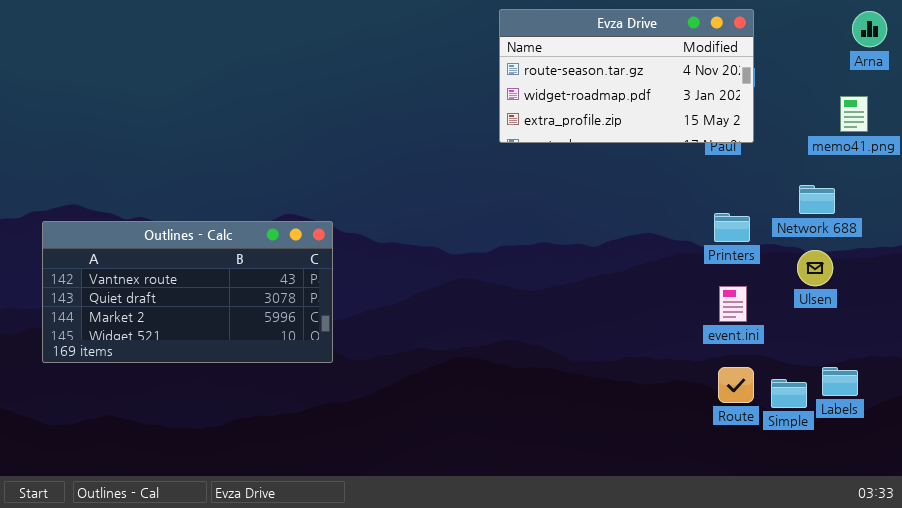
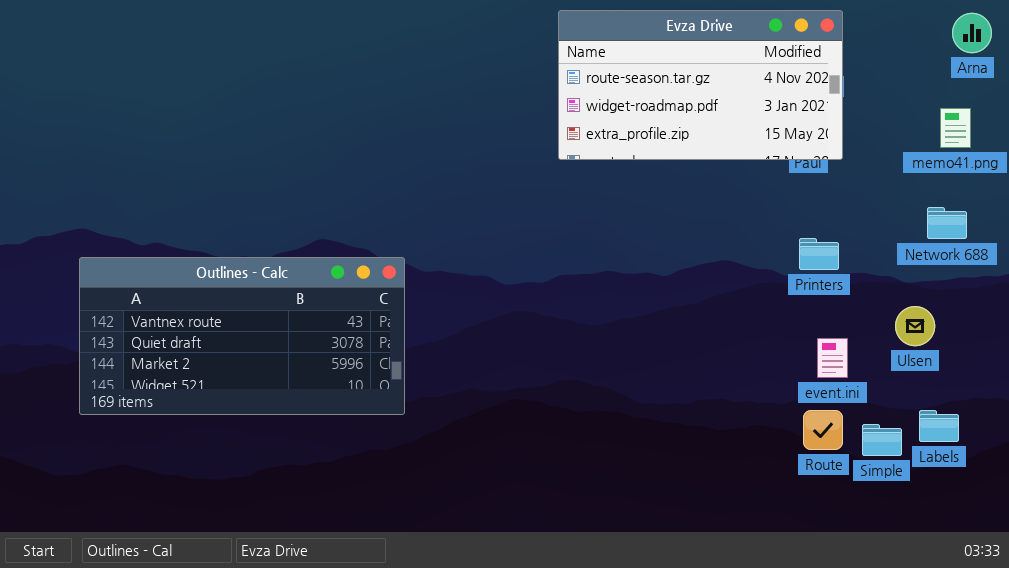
Network 688: [799,185,835,214] -> [927,207,967,239], moved
Outlines - Calc: [42,221,333,363] -> [79,257,405,415], moved
Ulsen: [797,250,833,286] -> [895,306,935,346], moved
event.ini: [719,286,747,322] -> [817,338,848,378], moved

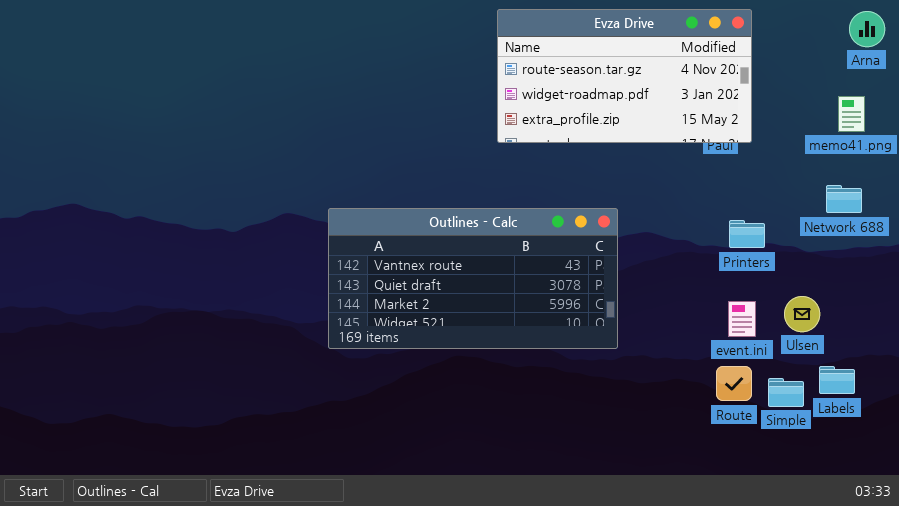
Printers: [799,238,839,270] -> [729,220,765,248], moved
Outlines - Calc: [79,257,405,415] -> [328,208,618,349], moved
Ulsen: [895,306,935,346] -> [784,296,820,332], moved

